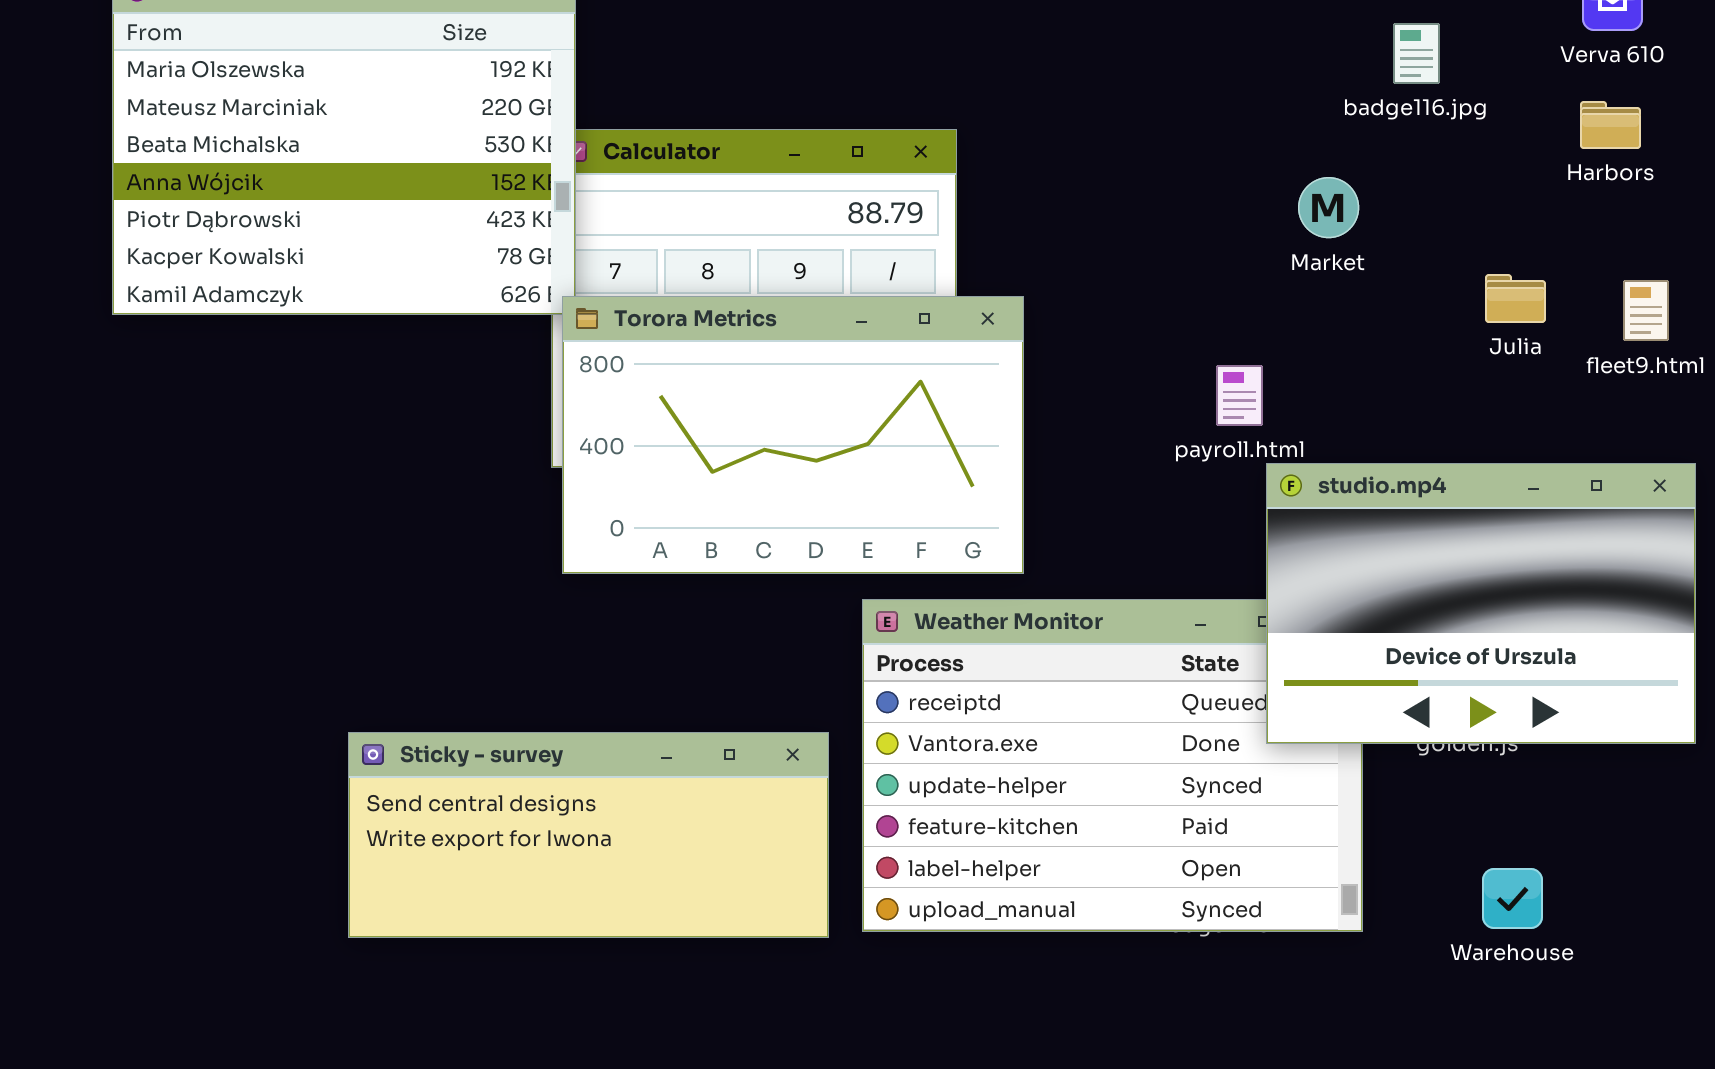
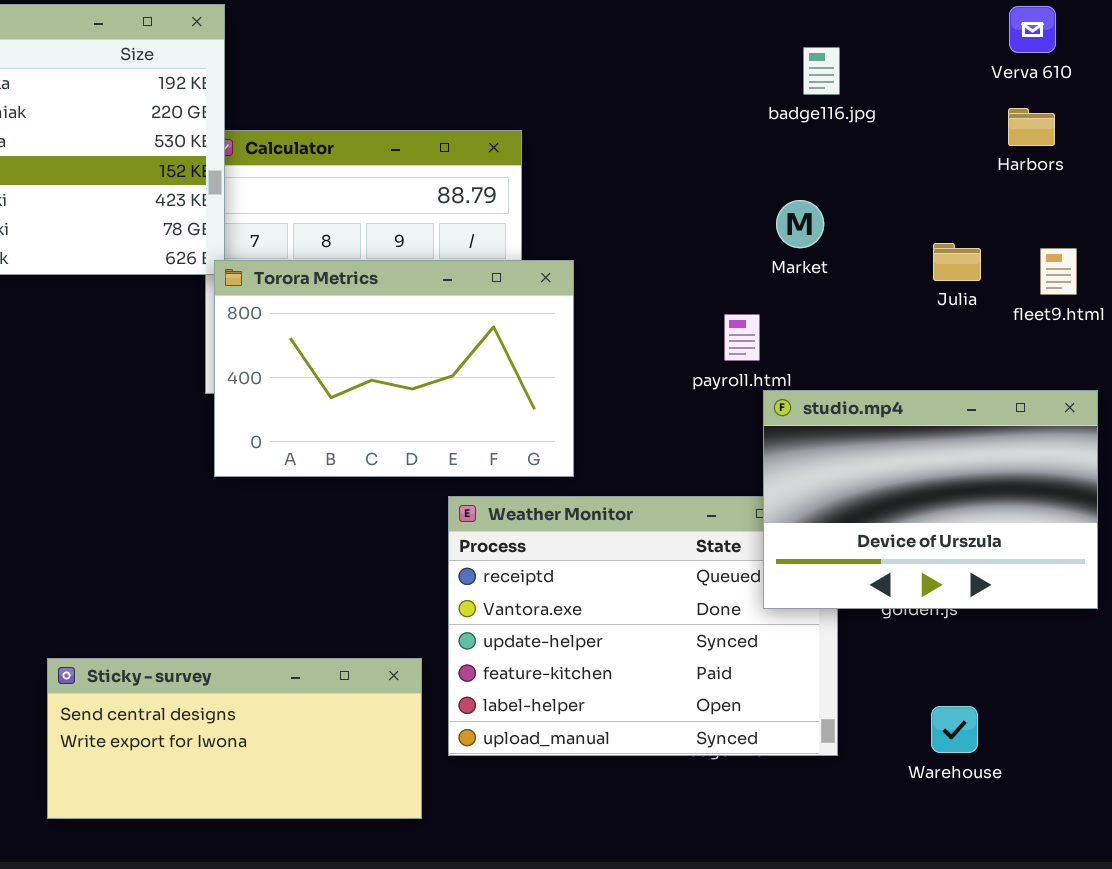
badge116.jpg: [1393,23,1440,84] -> [803,47,840,95], moved
Market: [1298,177,1359,238] -> [776,200,824,248], moved
Sticky - survey: [348,732,829,938] -> [47,658,422,819], moved

